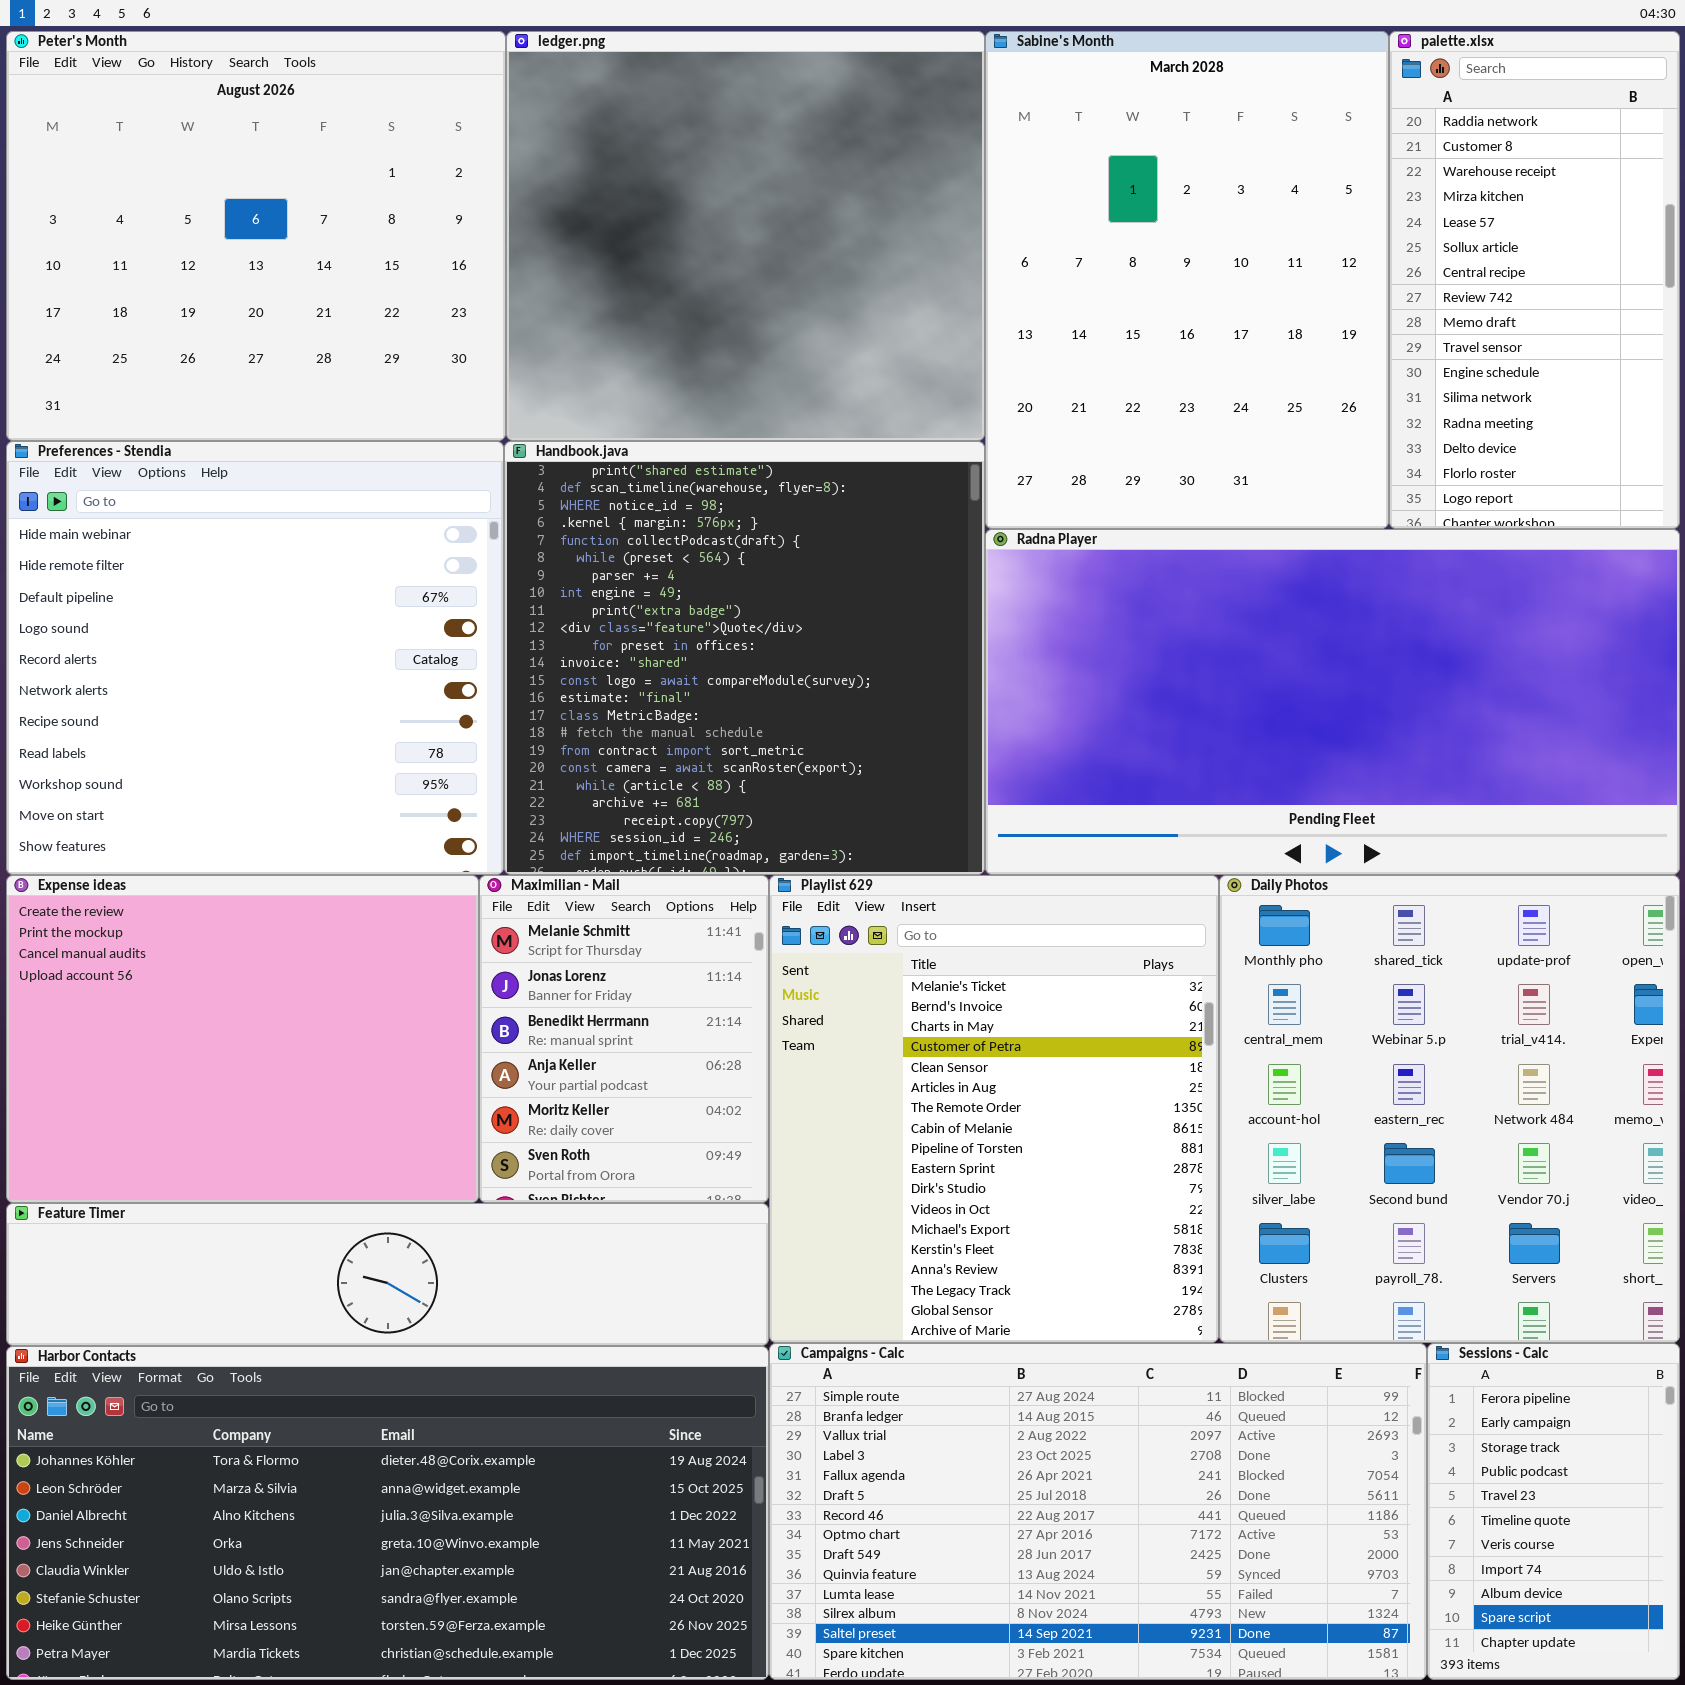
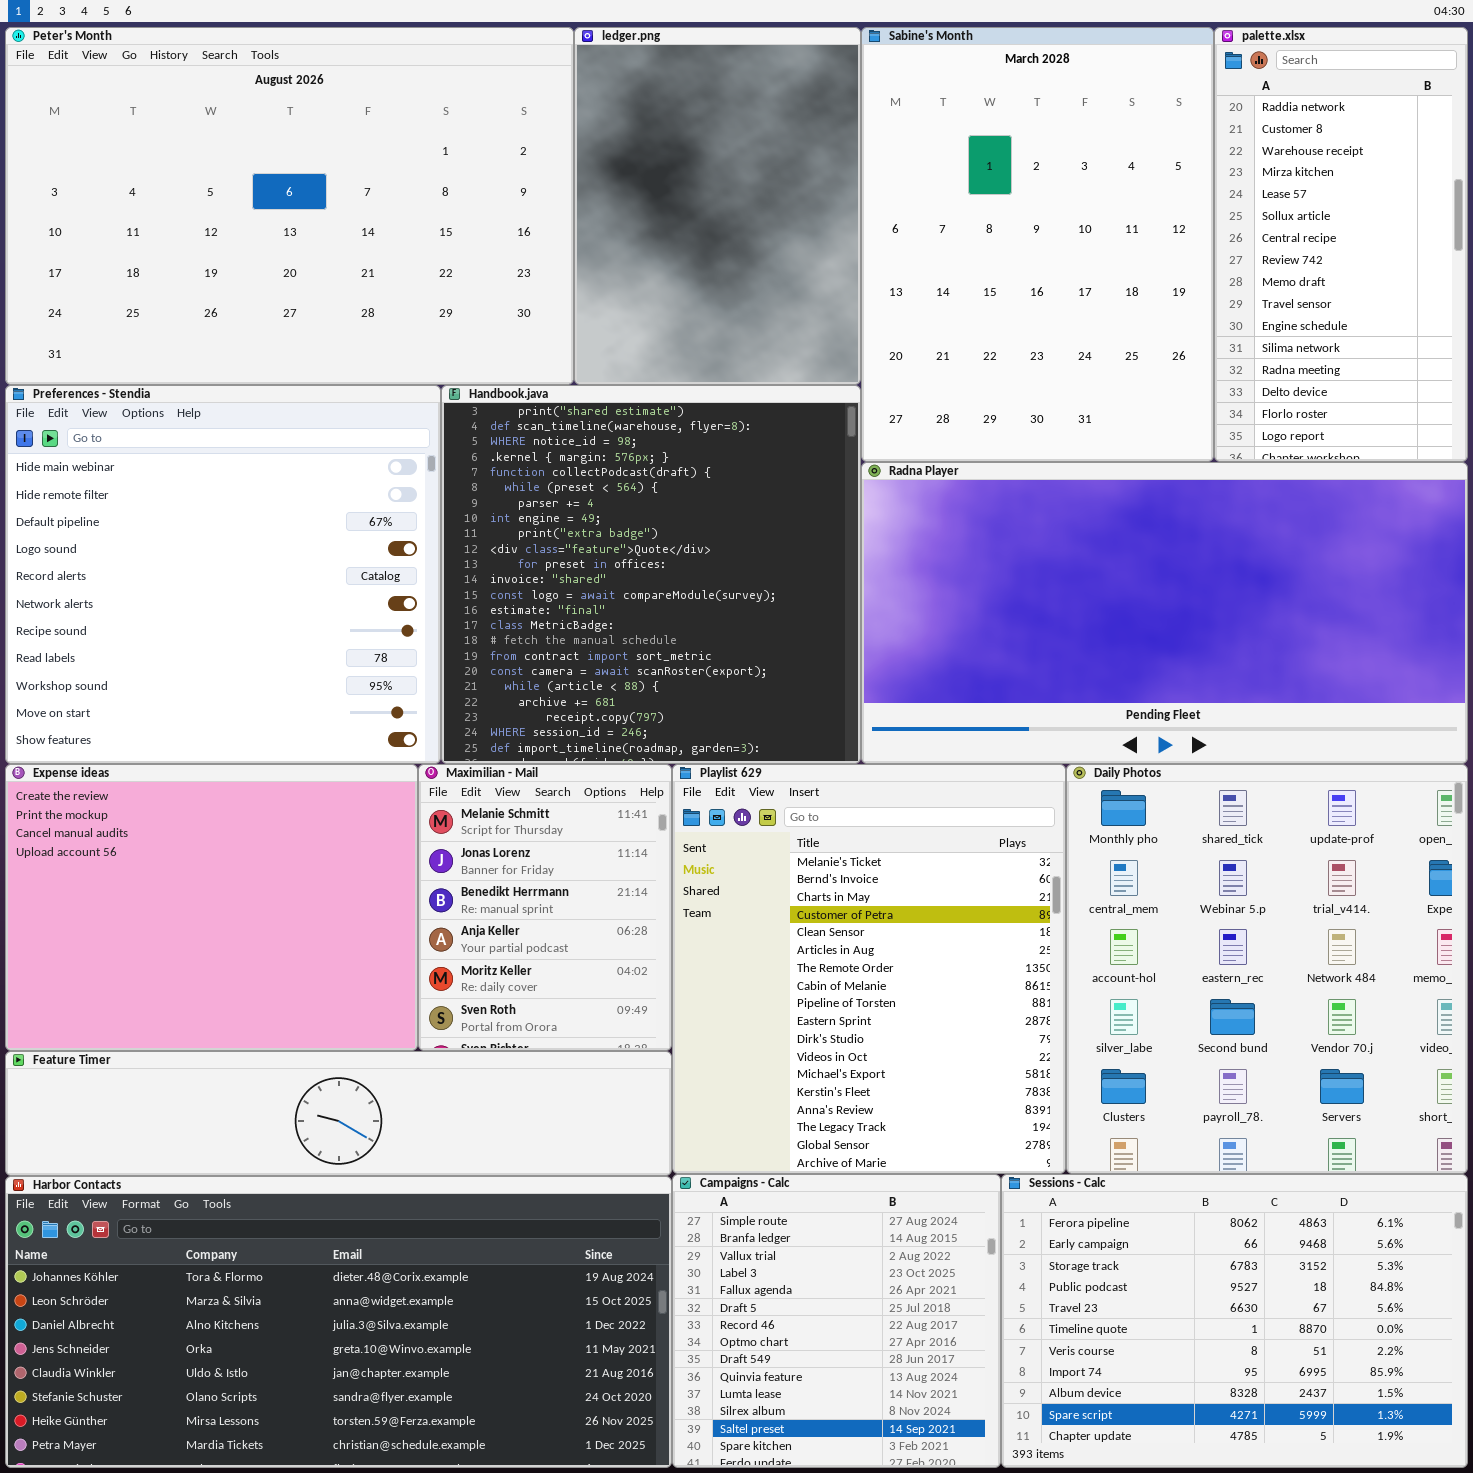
Peter's Month: [6,31,506,441] -> [5,27,574,385], resized
ledger.png: [506,31,985,441] -> [574,27,861,385], resized
Campaigns - Calc: [769,1343,1427,1680] -> [672,1174,1001,1468], resized
Sessions - Calc: [1427,1343,1680,1680] -> [1001,1174,1468,1468], resized

